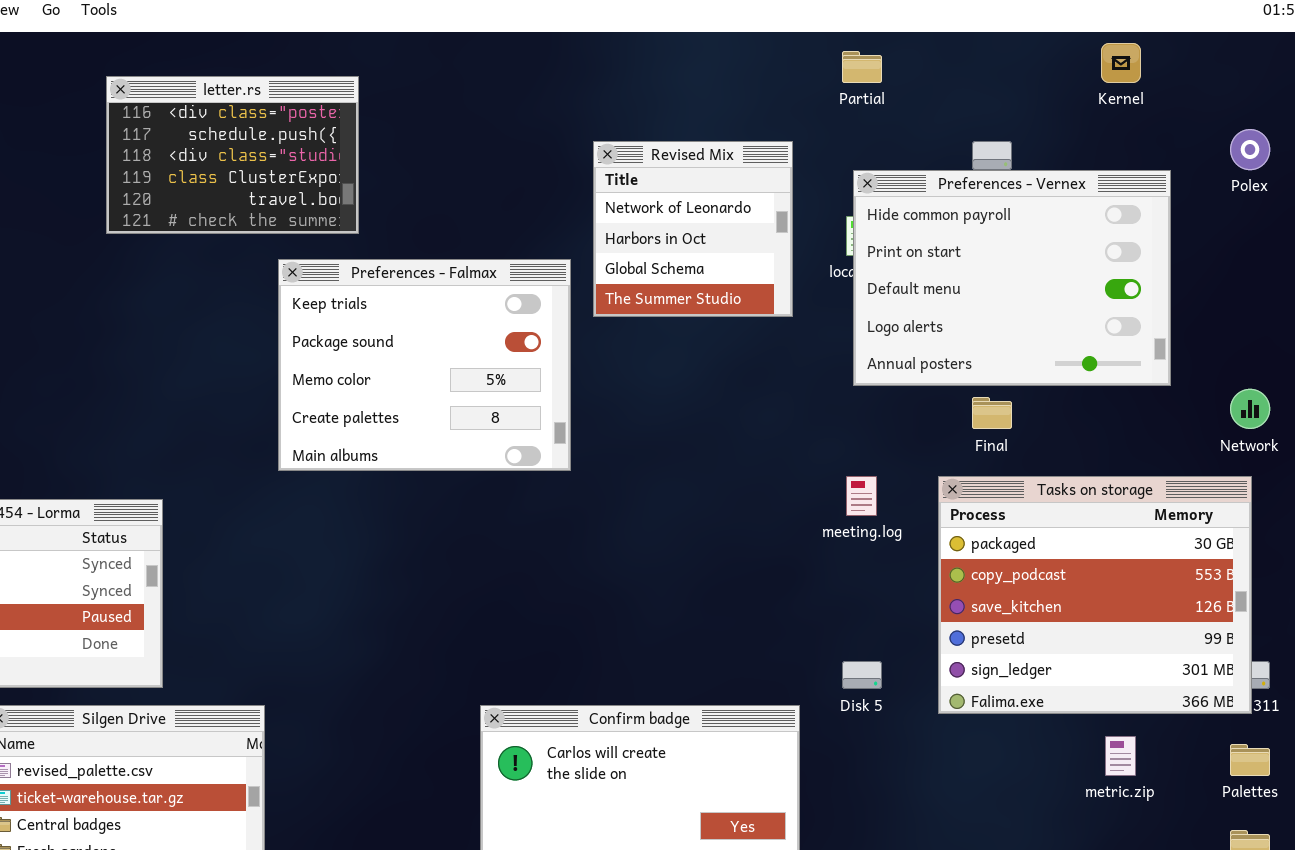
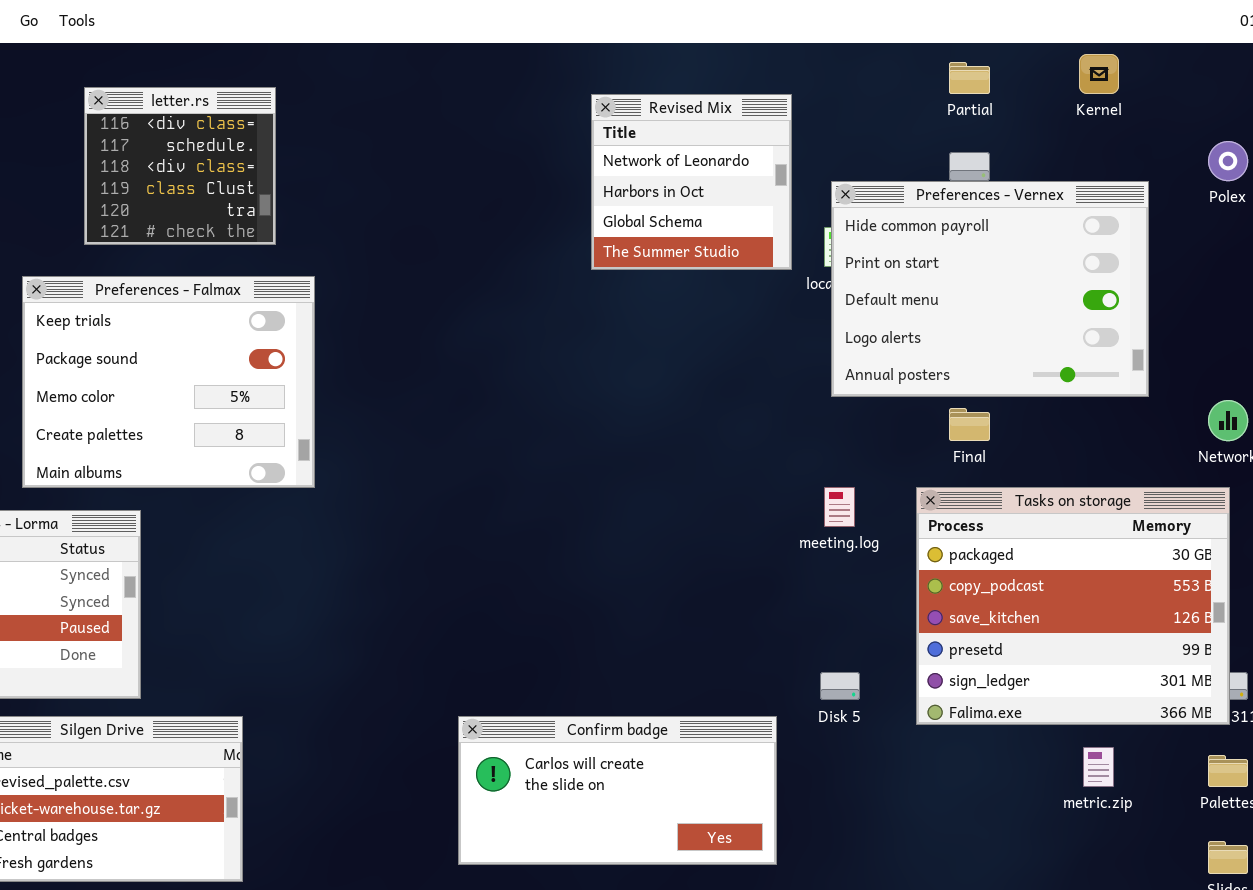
Partial: [842,51,882,83] -> [949,62,990,94], moved
letter.rs: [106,76,359,234] -> [84,87,276,245], resized
Revised Mix: [593,141,793,317] -> [591,94,792,270], moved
Preferences - Falmax: [278,259,571,471] -> [22,276,315,488], moved

